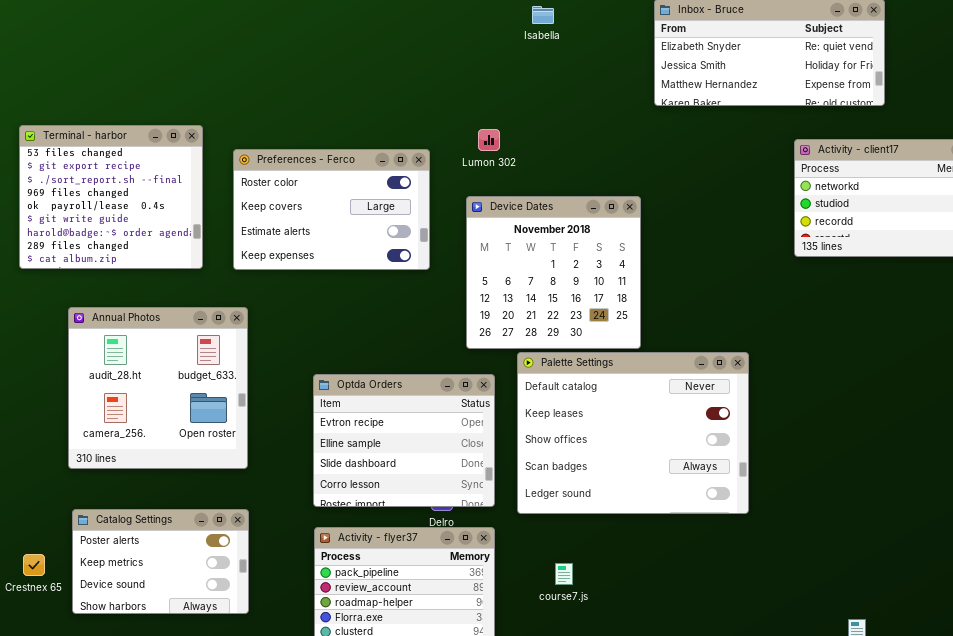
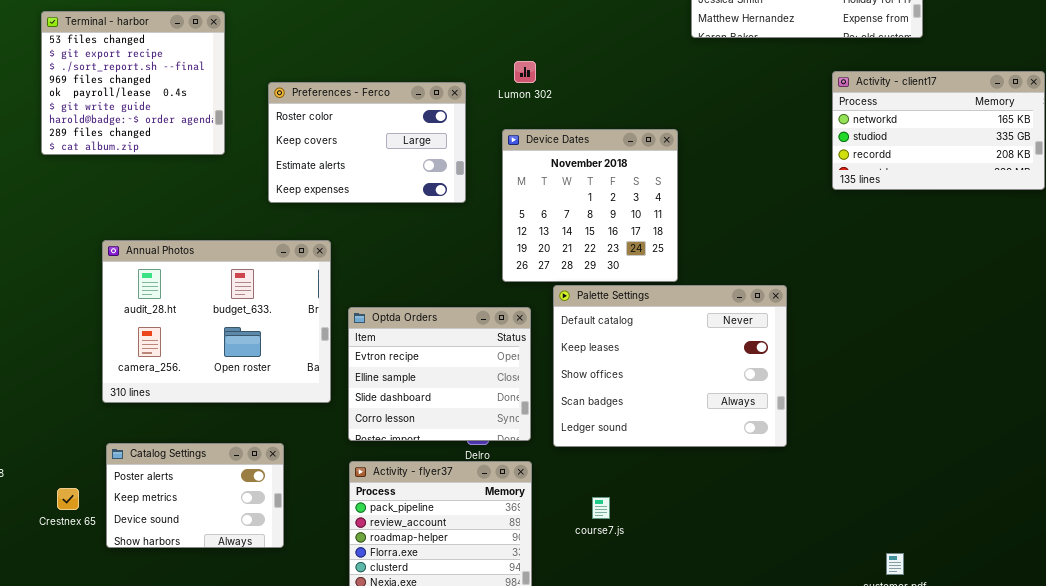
Terminal - harbor: [19,125,203,269] -> [41,11,225,155], moved
Annual Photos: [68,307,248,469] -> [102,240,331,403], resized

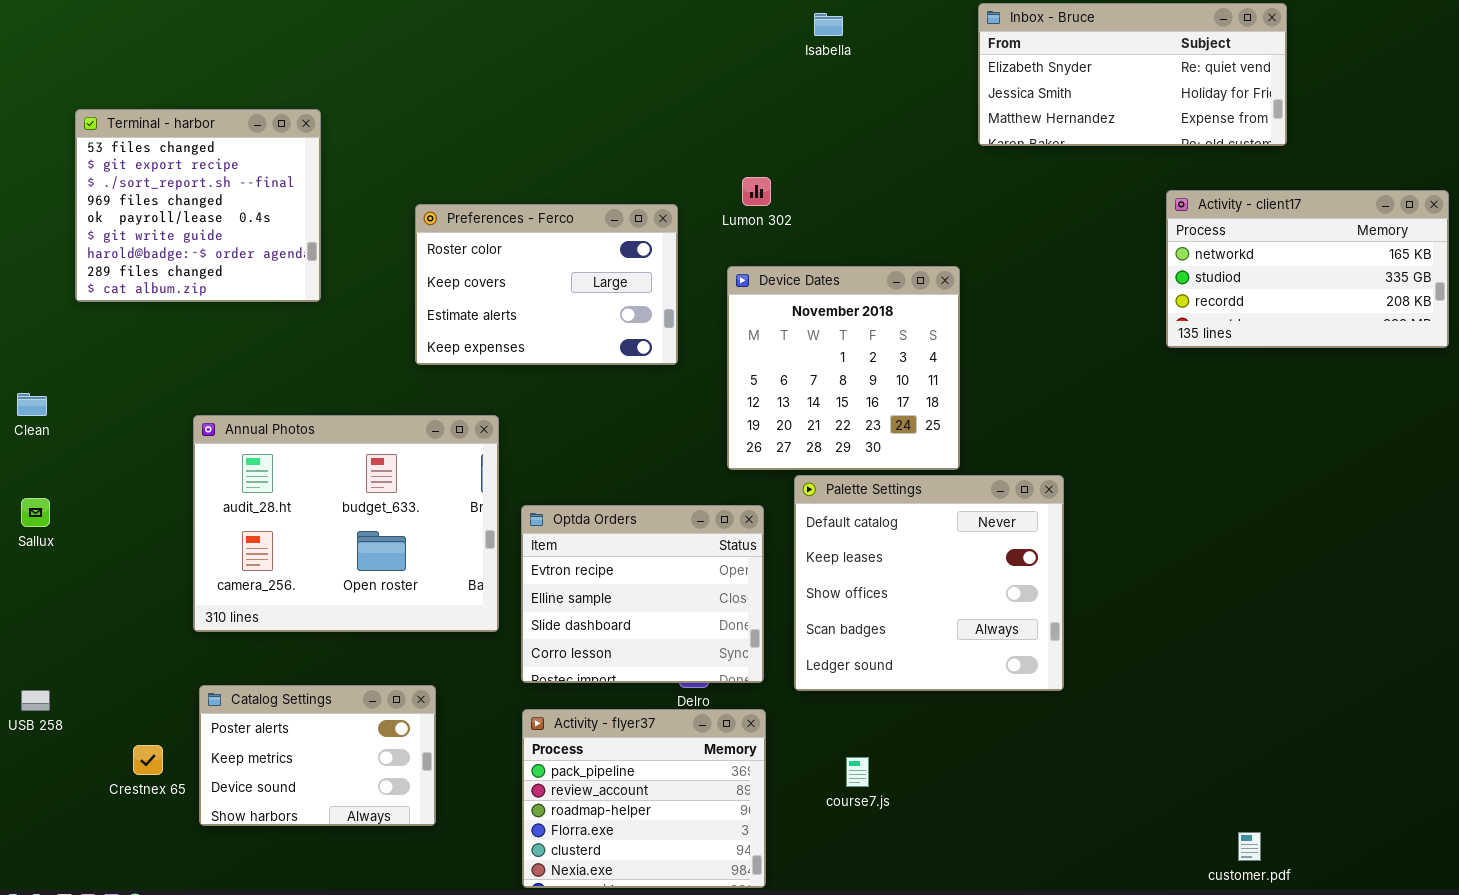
Terminal - harbor: [41,11,225,155] -> [75,109,321,302], moved
Palette Settings: [553,285,787,447] -> [794,475,1064,691], resized

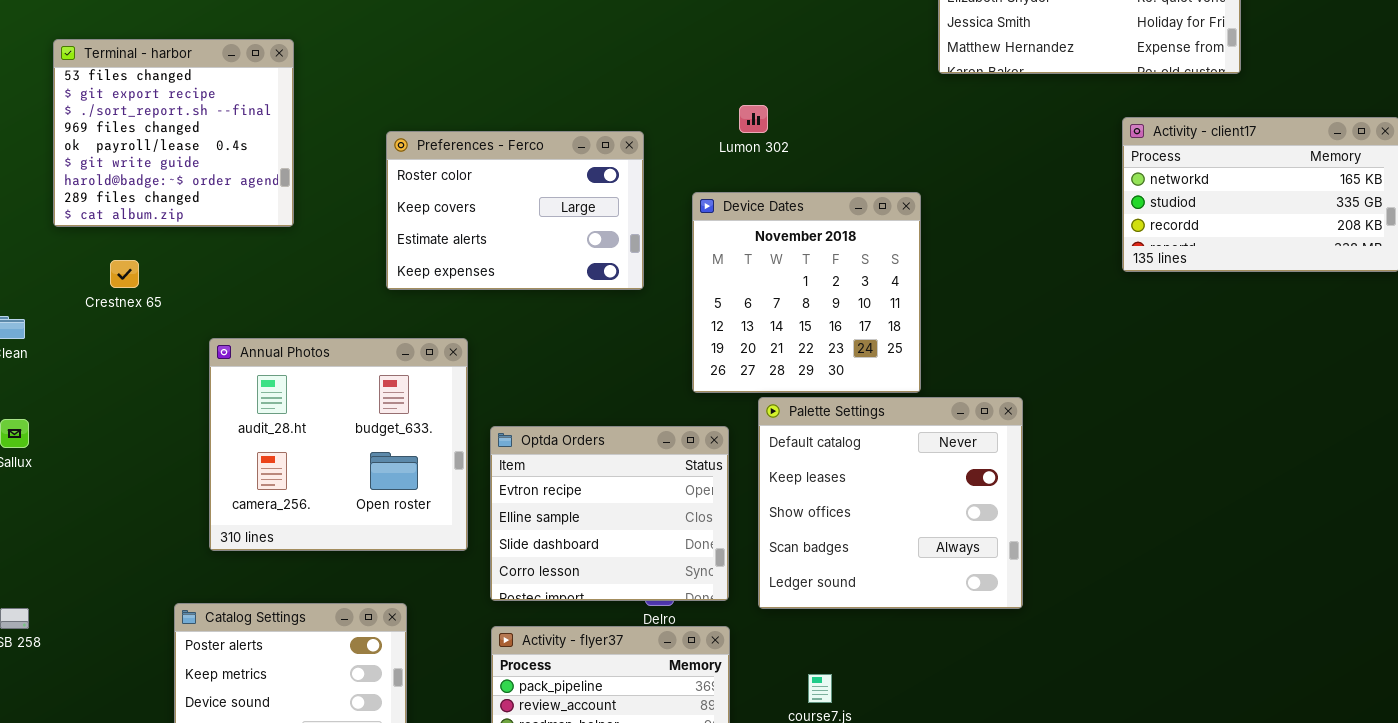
Lumon 302: [742,177,771,206] -> [739,105,768,133], moved
Annual Photos: [193,415,499,632] -> [209,338,468,551], resized
Crestnex 65: [133,745,163,775] -> [110,260,139,288], moved

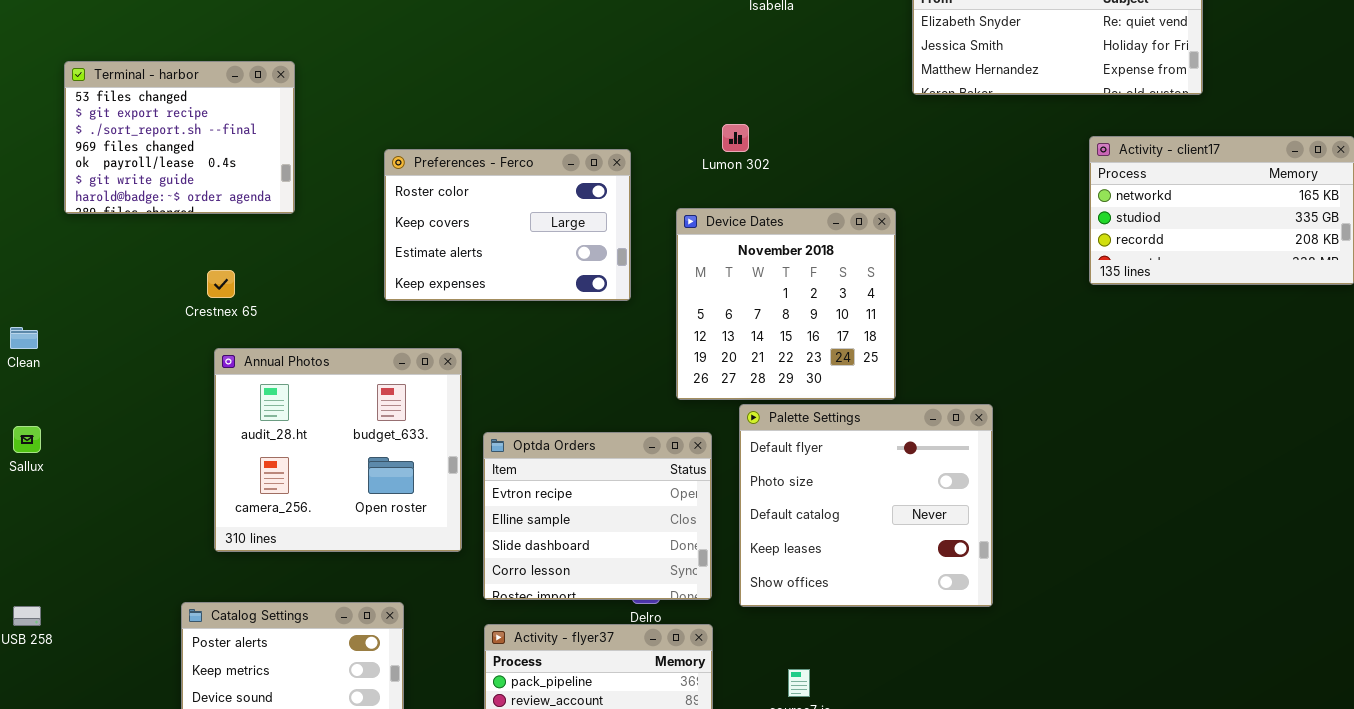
Terminal - harbor: [53,39,294,227] -> [64,61,295,214], resized
Crestnex 65: [110,260,139,288] -> [207,270,235,298], moved
Palette Settings: [758,397,1023,609] -> [739,404,993,607], scrolled up 2 rows

